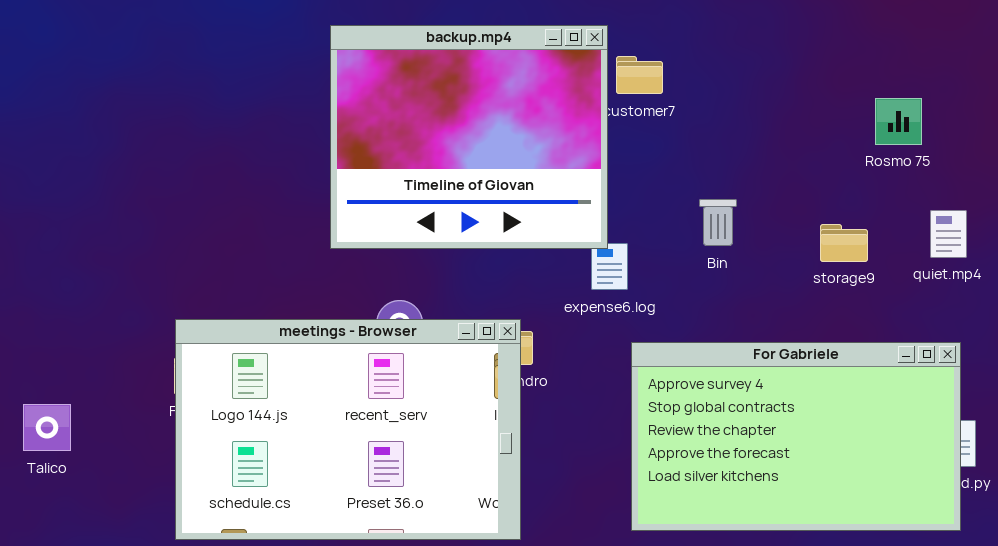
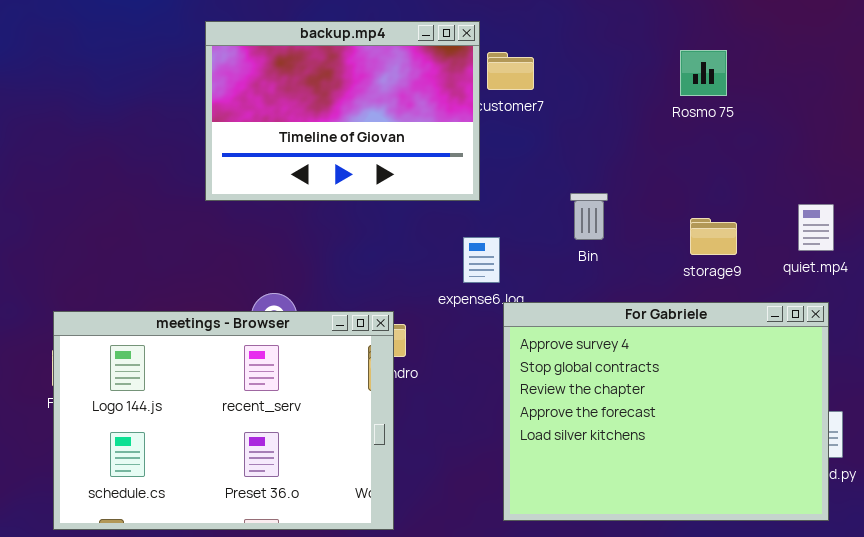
backup.mp4: [330,25,608,249] -> [205,21,480,201], resized
Rosmo 75: [875,98,922,145] -> [680,50,727,96], moved
For Gabriele: [631,342,961,531] -> [503,302,829,521], resized

